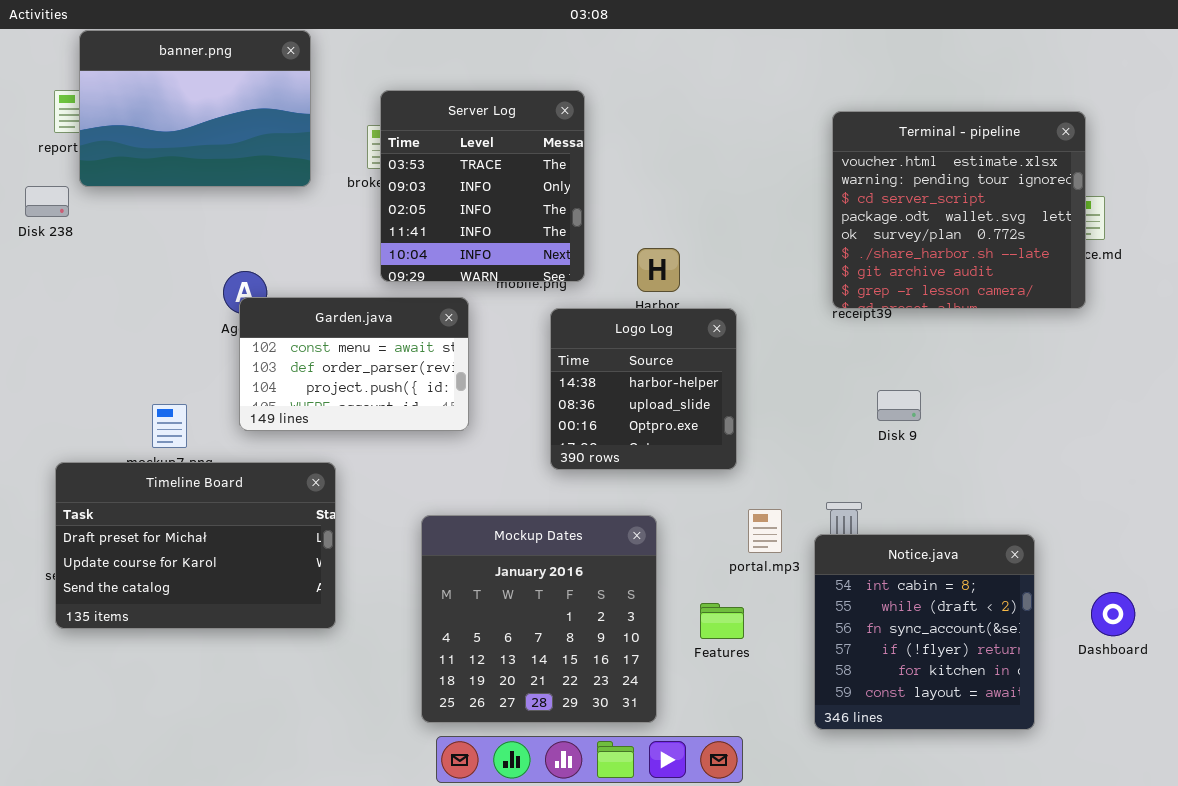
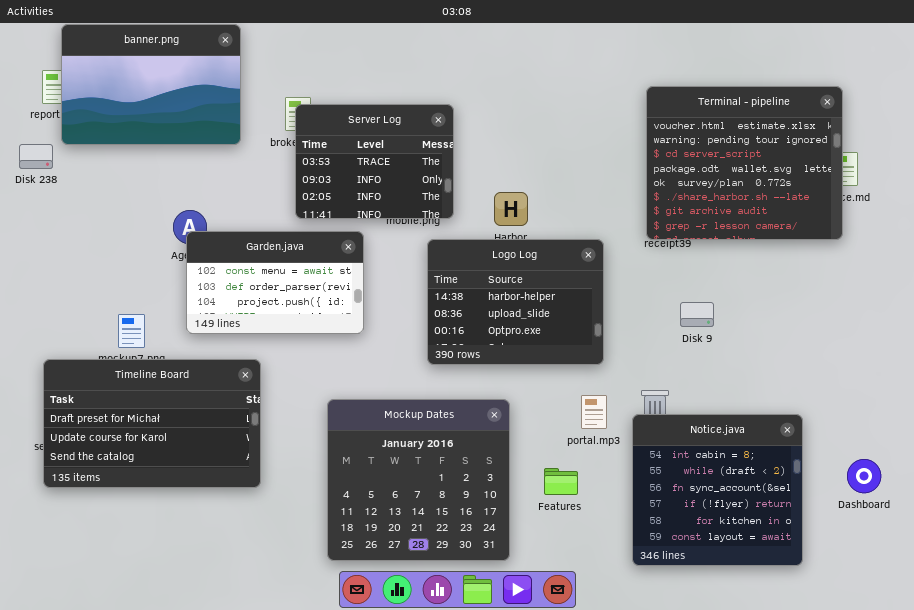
Server Log: [380,90,585,282] -> [295,104,454,219], resized
Logo Log: [550,308,737,470] -> [427,239,604,365], resized

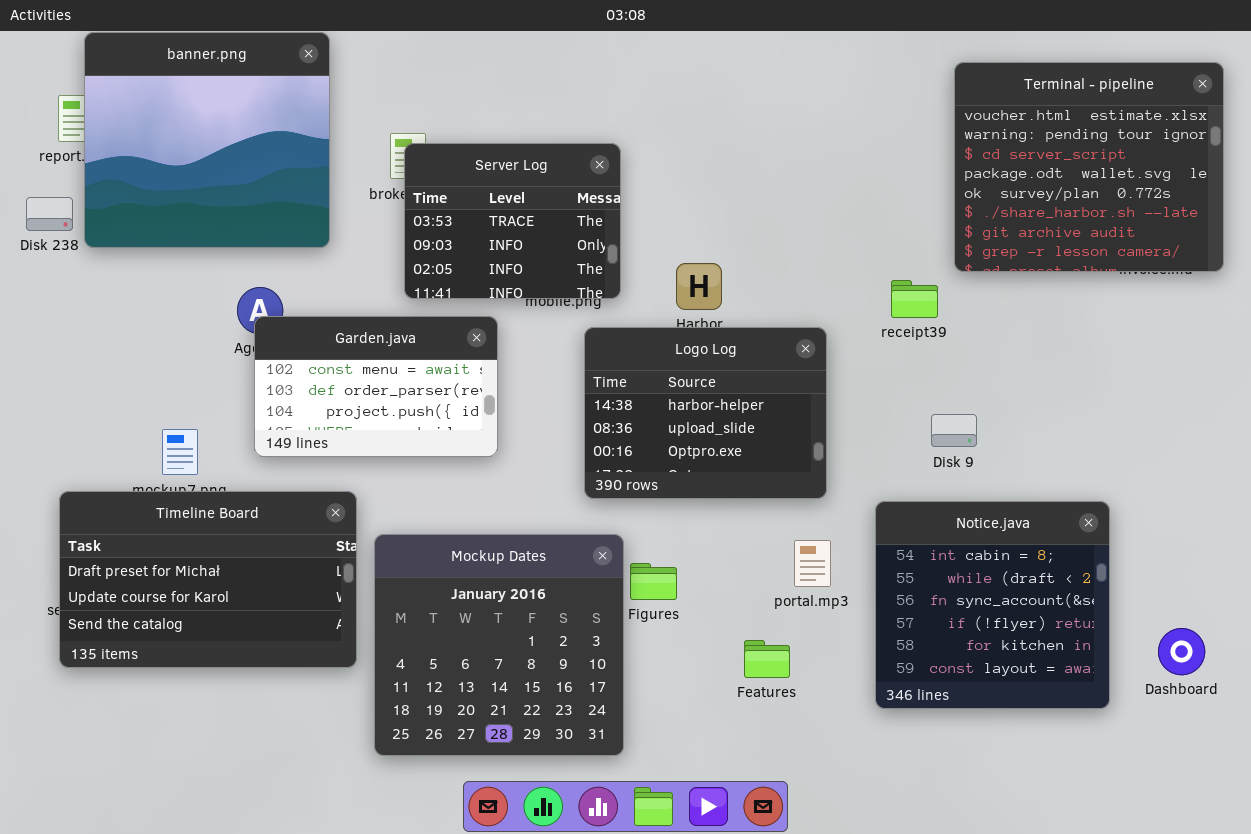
banner.png: [61,24,241,145] -> [84,32,330,248], resized
Terminal - pipeline: [646,86,843,240] -> [954,62,1224,272], moved
Mockup Dates: [327,399,510,561] -> [374,534,624,756], moved
Notice.java: [632,414,803,566] -> [875,501,1110,709], moved

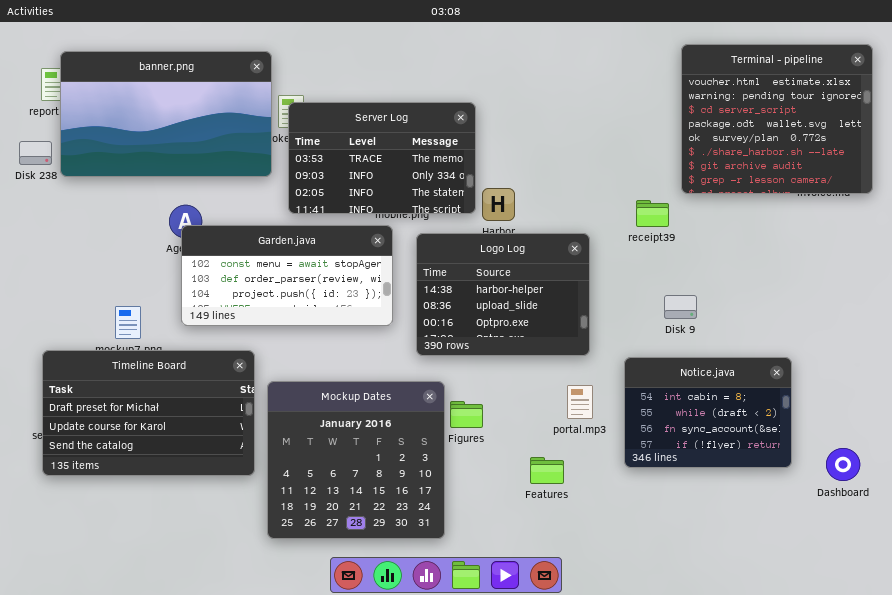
banner.png: [84,32,330,248] -> [60,51,272,177], resized
Server Log: [404,143,621,299] -> [288,102,476,214], resized
Garden.java: [254,316,498,457] -> [181,225,393,326], resized
Notice.java: [875,501,1110,709] -> [624,357,792,468], resized

